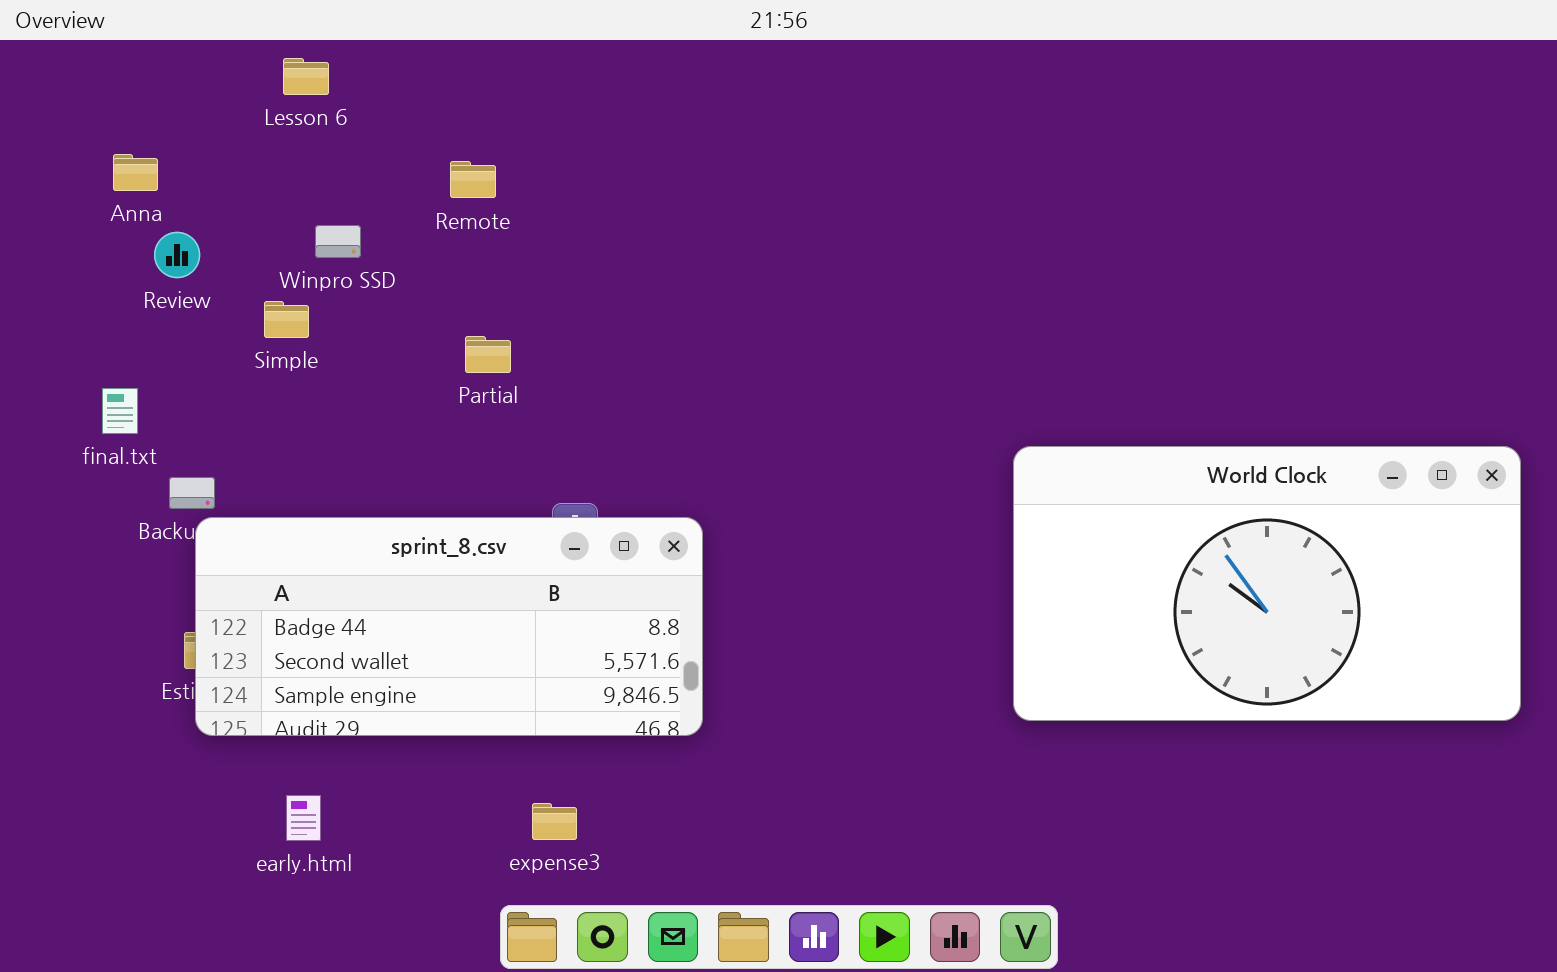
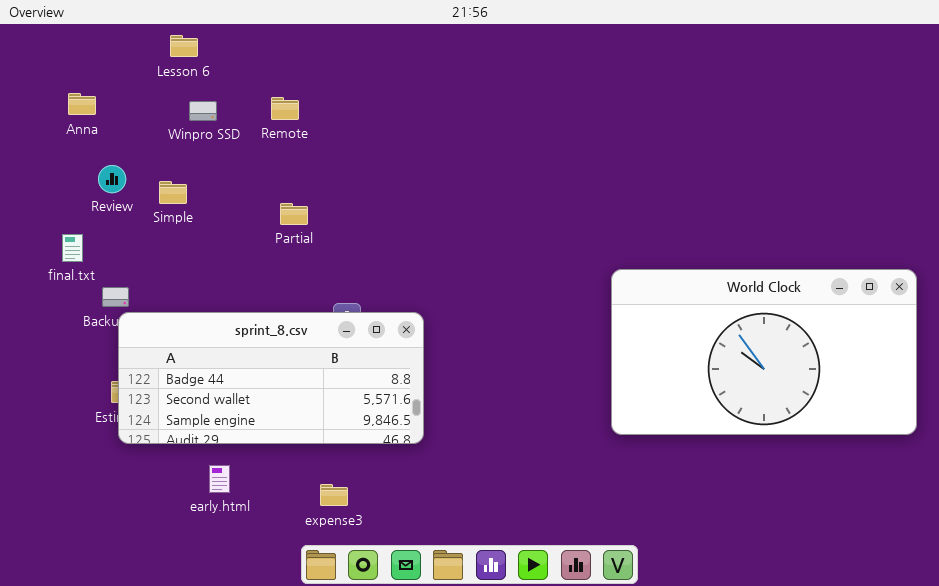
Winpro SSD: [315,225,361,258] -> [189,101,217,121], moved
Review: [154,232,200,278] -> [98,165,126,193], moved
early.html: [286,795,321,841] -> [209,465,230,493], moved

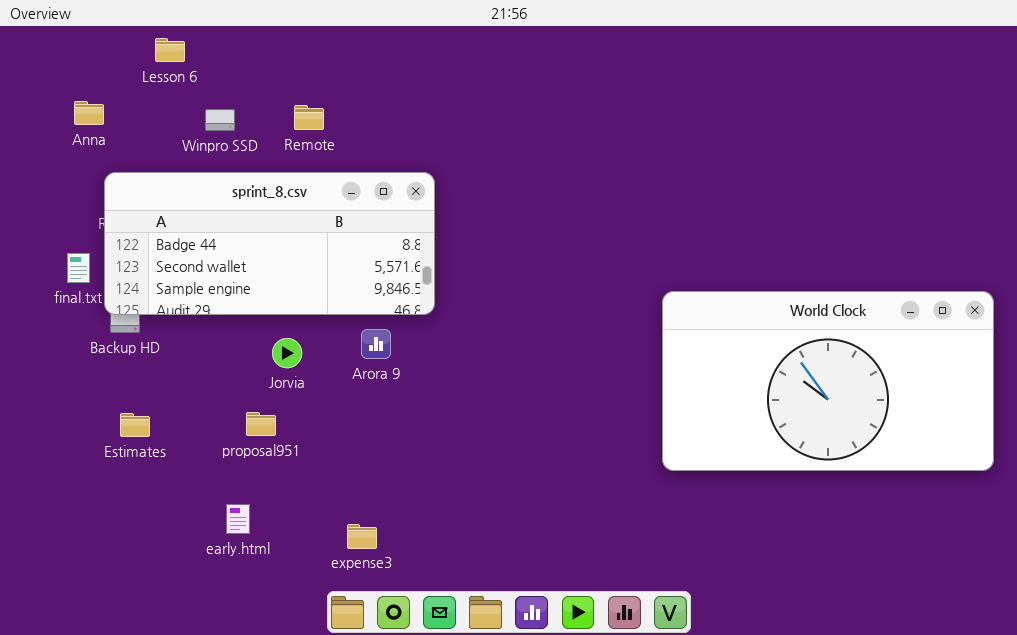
Lesson 6: [170,35,198,57] -> [155,38,185,62], moved
sprint_8.csv: [118,312,424,444] -> [104,172,435,315], moved

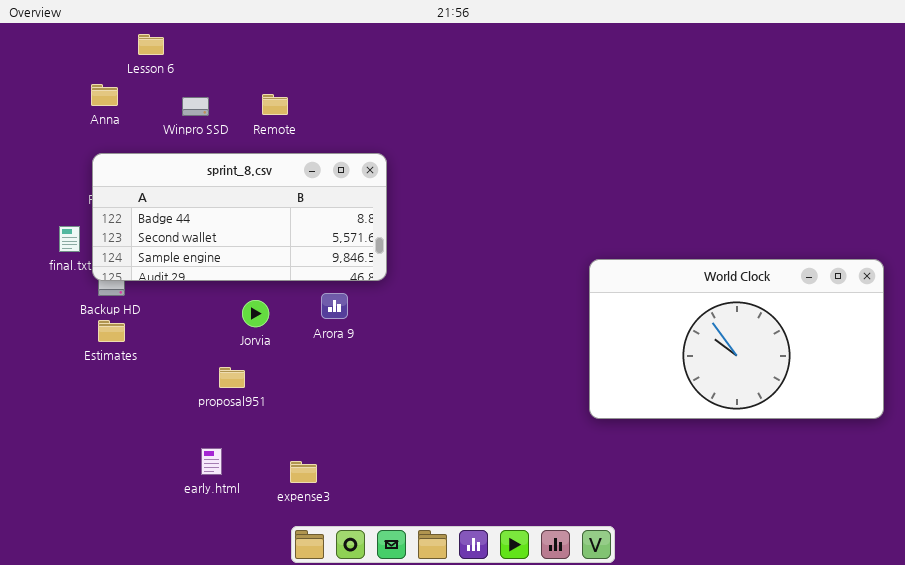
Anna: [74,101,104,125] -> [91,84,118,106], moved
Estimates: [120,413,150,437] -> [98,320,125,342], moved
expense3: [347,524,377,549] -> [290,461,317,483], moved

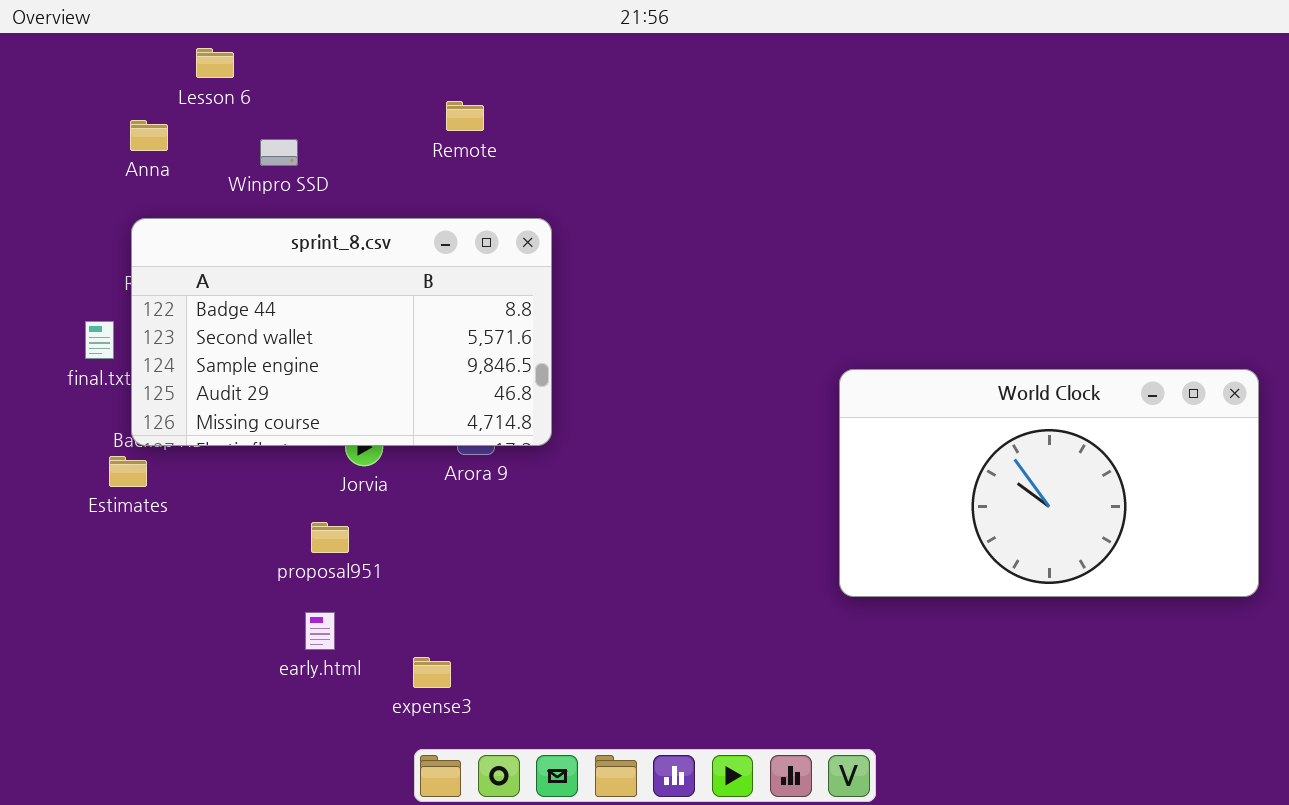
Remote: [262,94,288,115] -> [446,101,484,131], moved
sprint_8.csv: [92,153,387,281] -> [131,218,552,446], resized
Estimates: [98,320,125,342] -> [109,456,147,487], moved
early.html: [201,448,222,475] -> [305,612,335,650], moved

